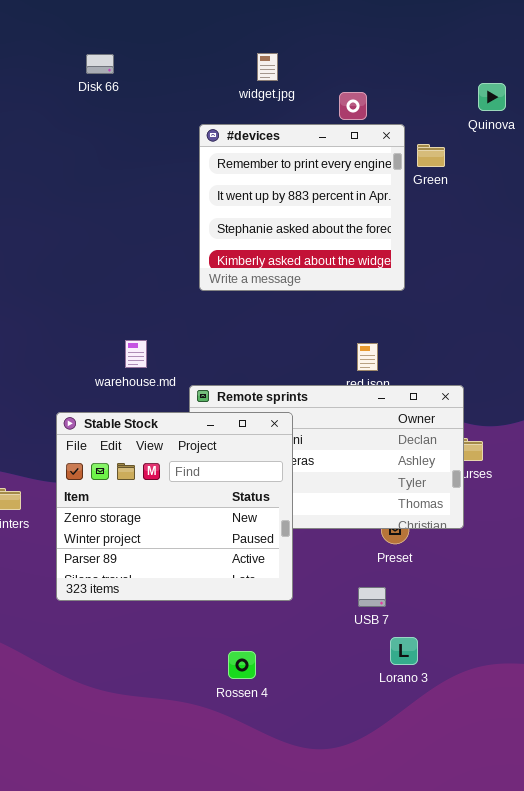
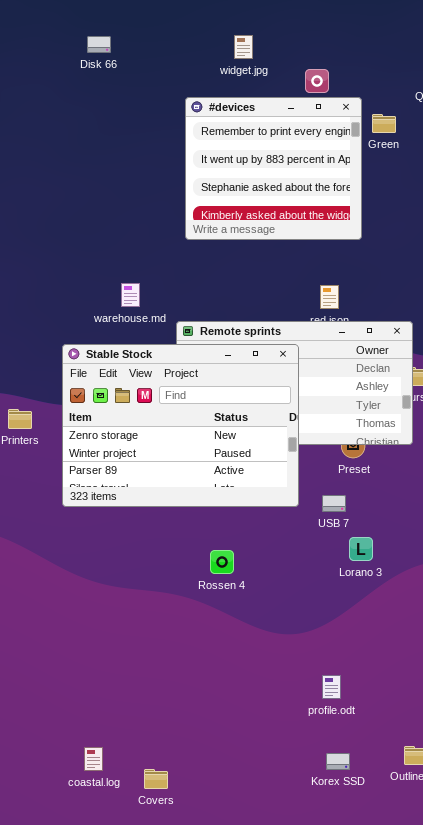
Stable Stock: [56,412,293,601] -> [62,344,299,507], resized

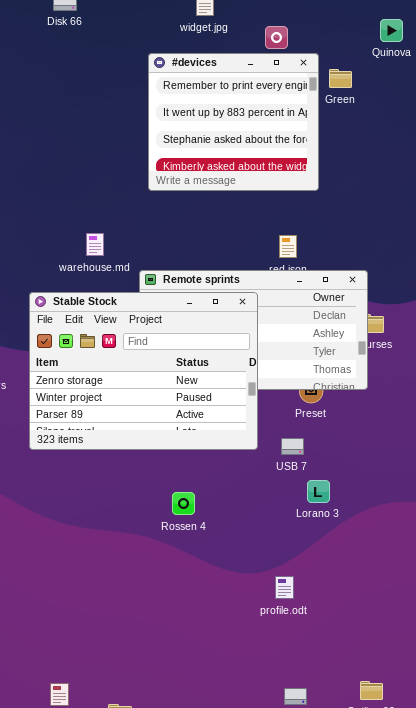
profile.odt: [322,675,341,699] -> [275,576,294,599], moved

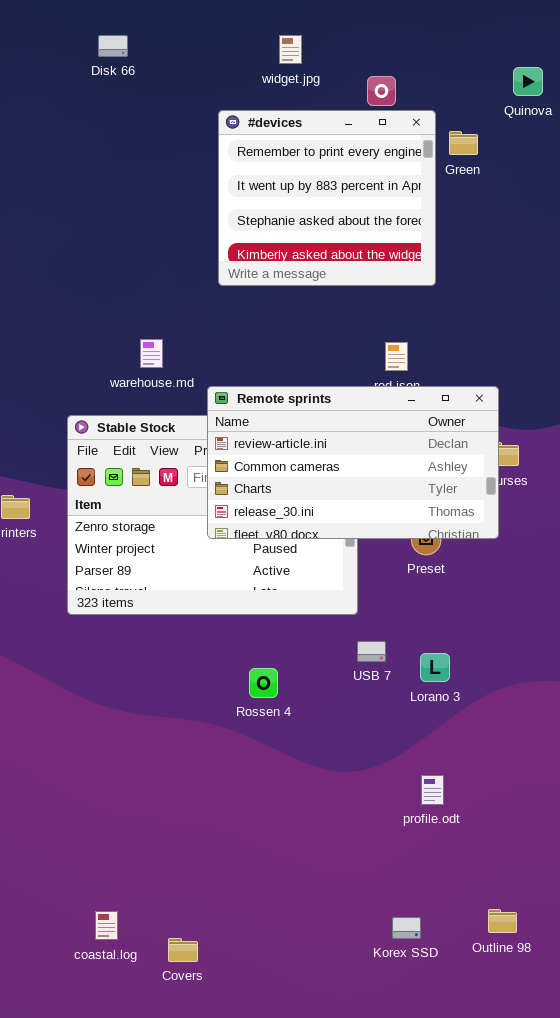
Remote sprints: [139,270,368,390] -> [207,386,499,539], raised
USB 7: [281,438,304,455] -> [357,641,386,662], moved
profile.odt: [275,576,294,599] -> [421,775,444,805], moved

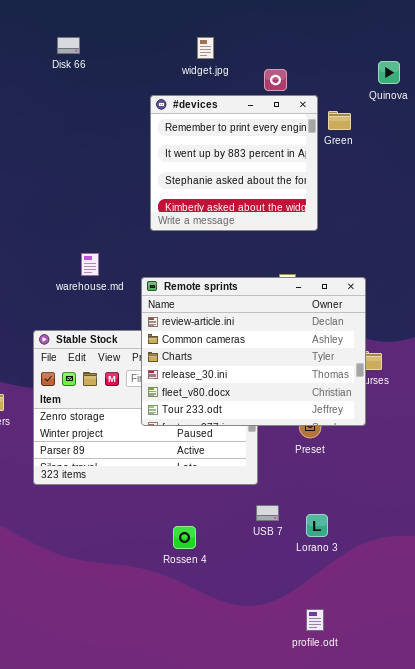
warehouse.md: [140,339,163,368] -> [81,253,99,276], moved
Remote sprints: [207,386,499,539] -> [141,277,366,426], resized

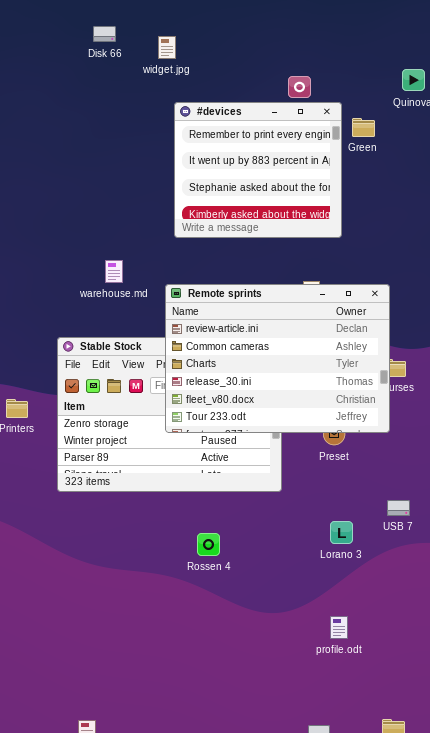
widget.jpg: [197,37,214,59] -> [158,36,176,59], moved
Disk 66: [57,37,80,54] -> [93,26,116,42], moved
USB 7: [256,505,279,521] -> [387,500,410,516], moved

